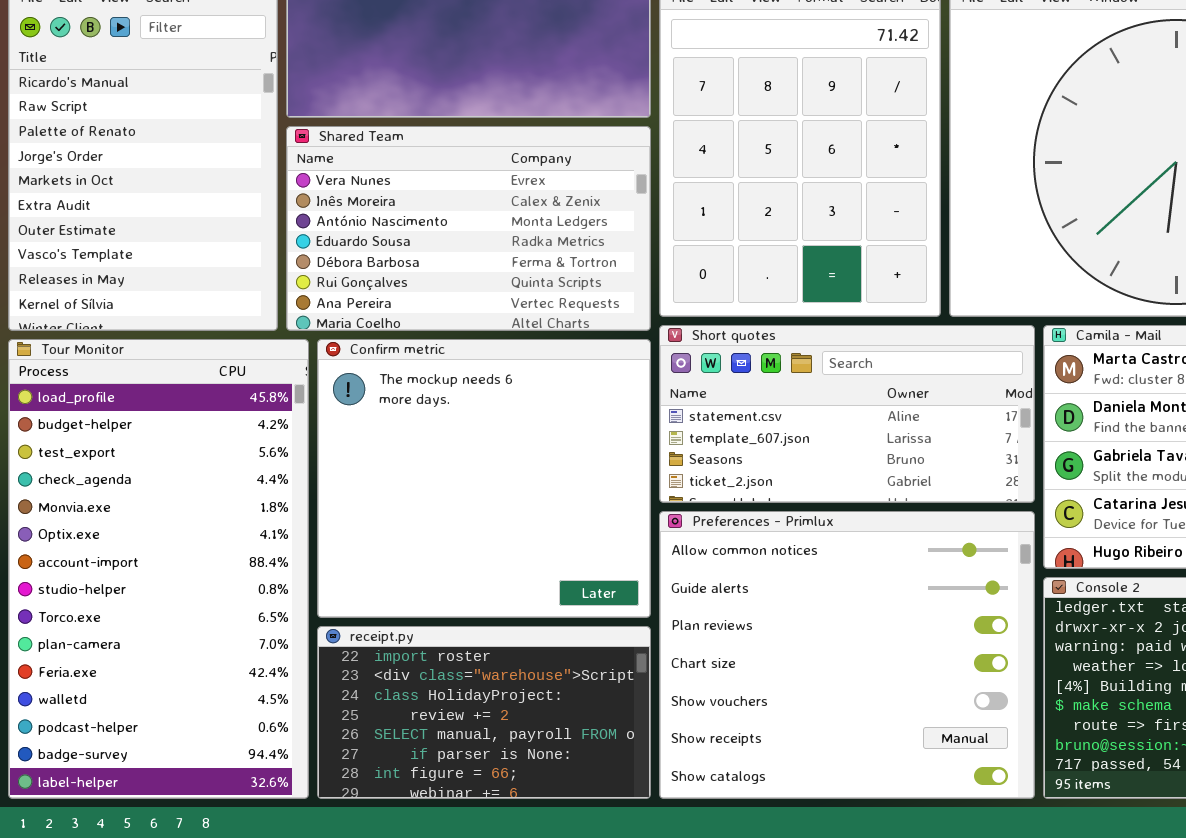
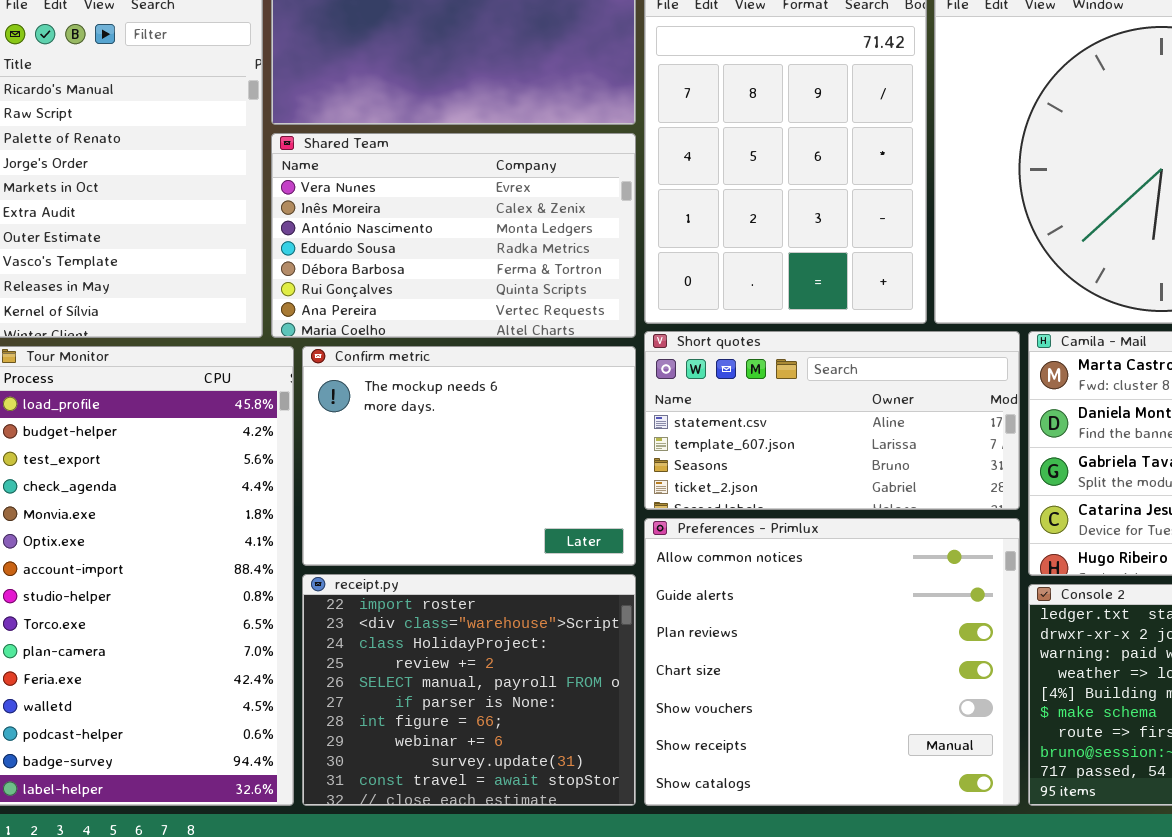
Confirm metric: [317,339,651,618] -> [302,346,636,566], resized
receipt.py: [317,626,651,799] -> [302,574,636,806], resized

